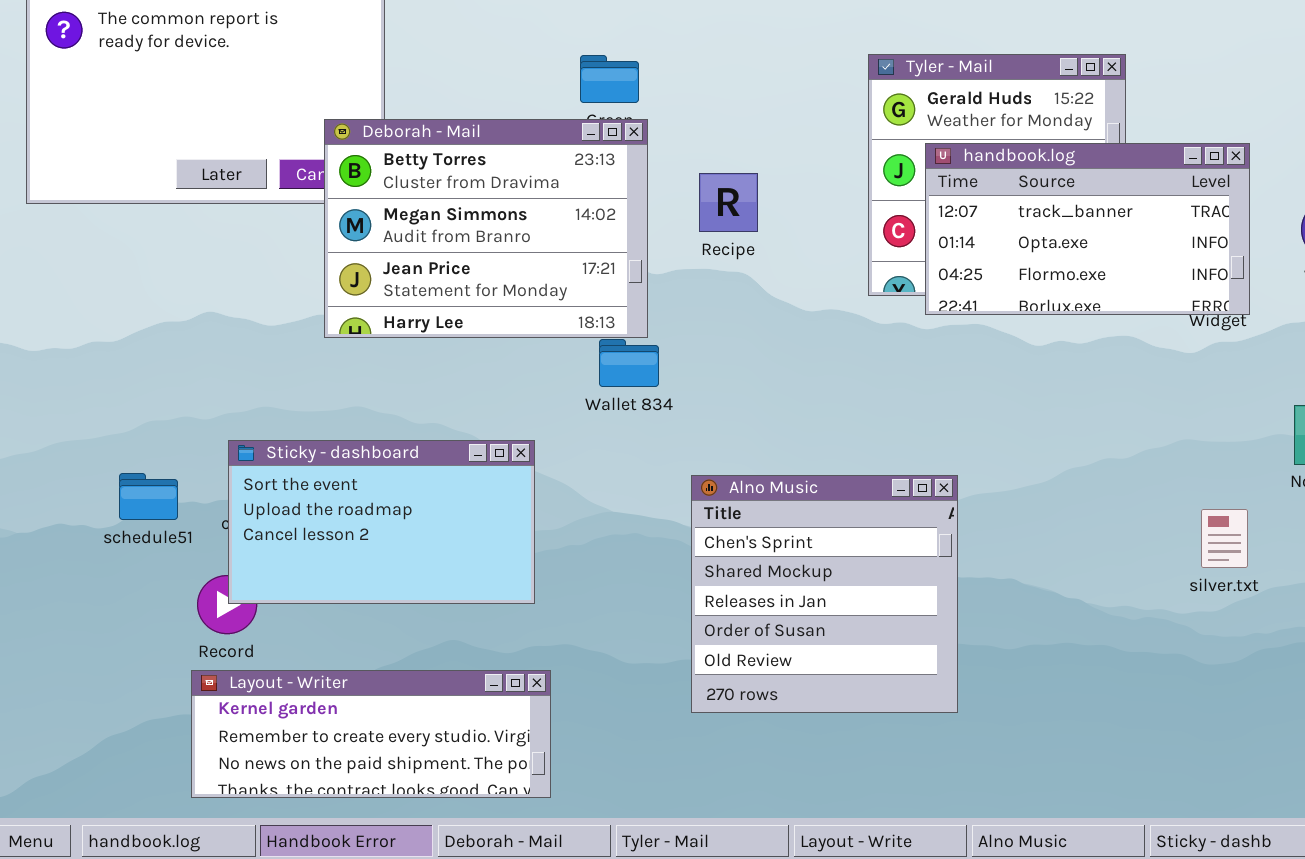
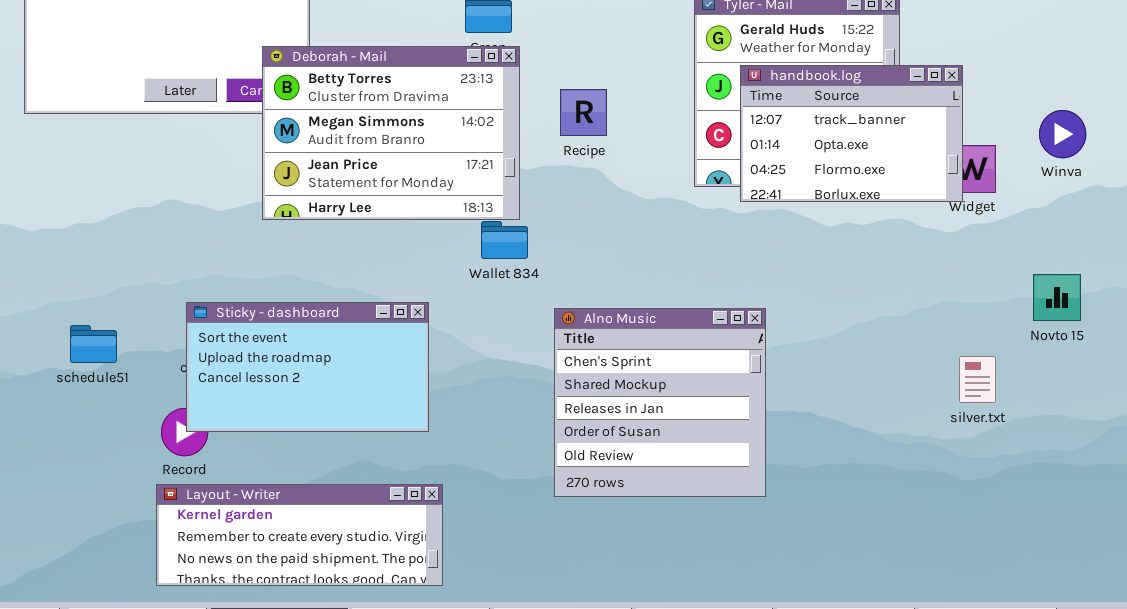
handbook.log: [925,143,1250,315] -> [740,65,963,202], resized
schedule51: [119,473,178,520] -> [70,325,117,363], moved
Alno Music: [691,475,958,713] -> [554,308,766,497], moved

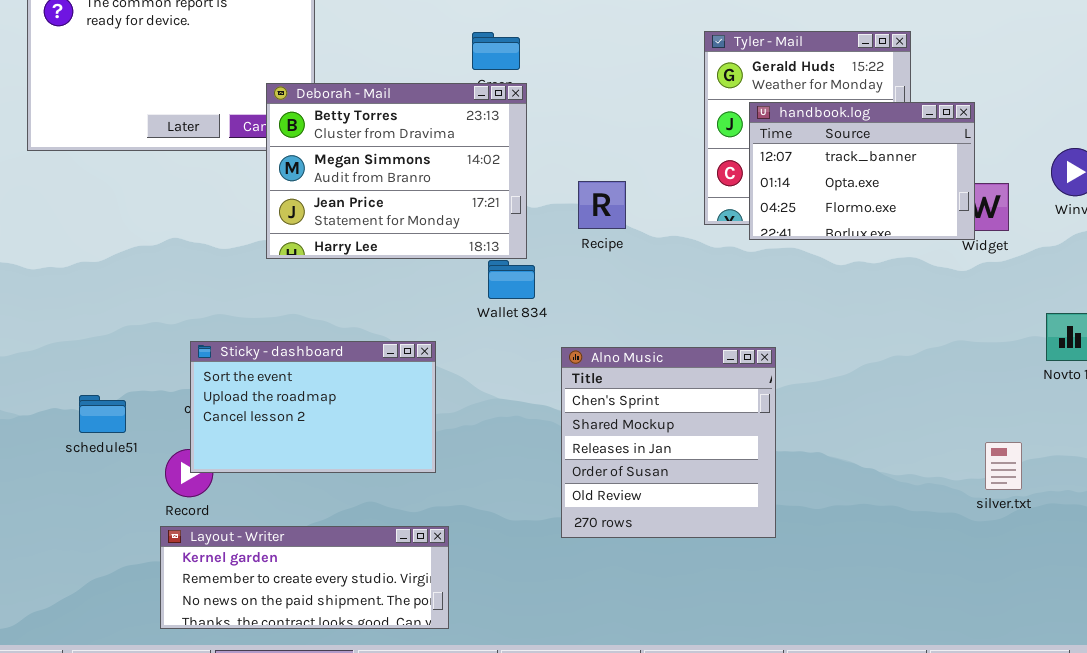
Recipe: [560,89,607,136] -> [578,181,626,229], moved
schedule51: [70,325,117,363] -> [79,395,126,433], moved
silver.txt: [959,356,996,403] -> [985,442,1022,490], moved

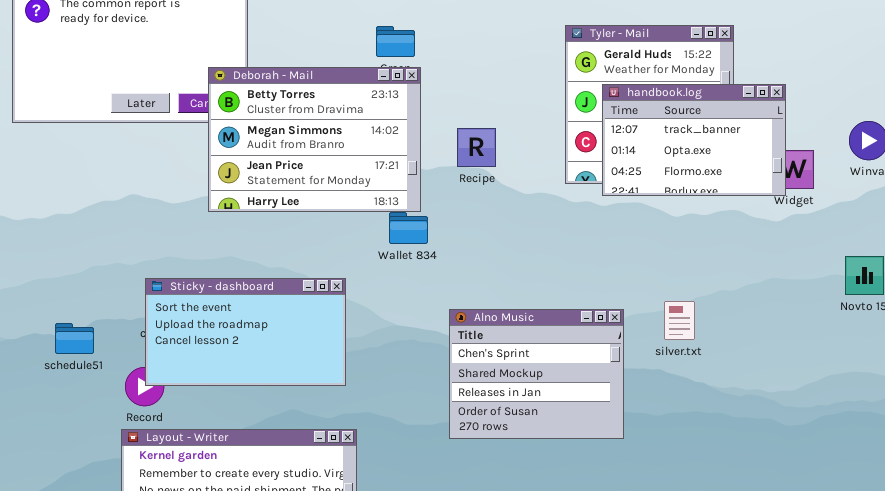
Recipe: [578,181,626,229] -> [457,128,496,167], moved
Alno Music: [561,347,776,538] -> [449,309,624,439], resized
silver.txt: [985,442,1022,490] -> [664,301,695,340], moved

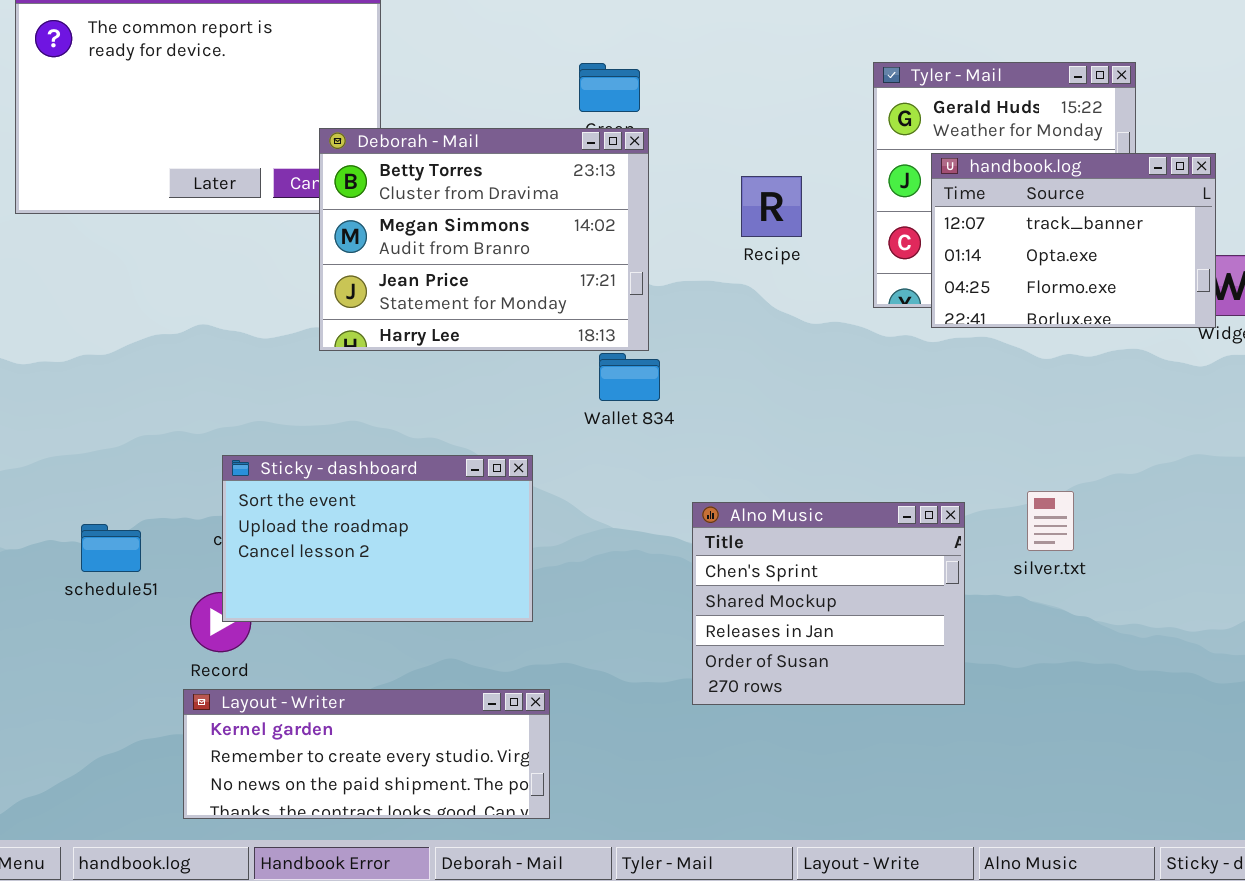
Recipe: [457,128,496,167] -> [741,176,802,237], moved

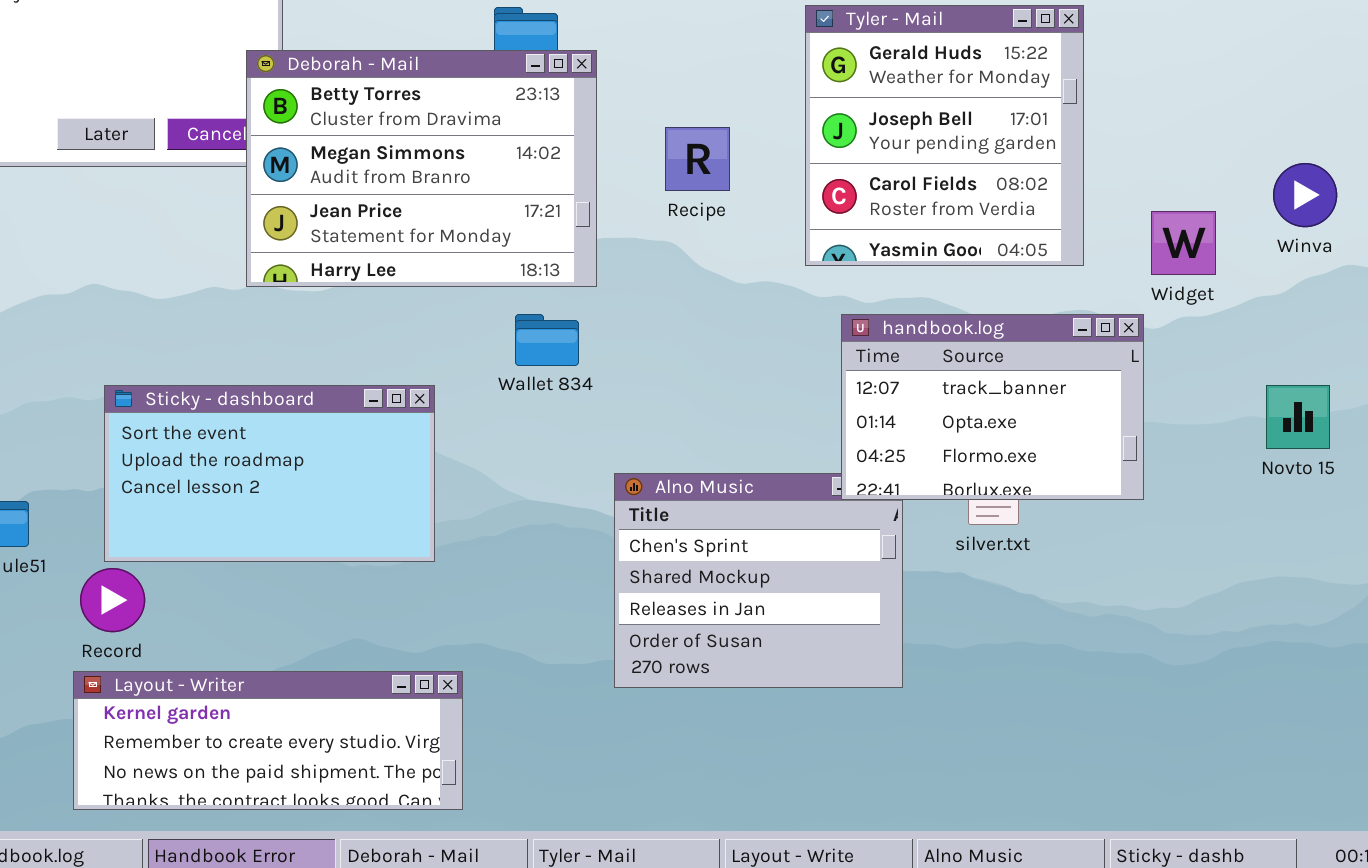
Deborah - Mail: [319,128,649,351] -> [246,50,597,287], moved
handbook.log: [931,153,1216,328] -> [841,314,1144,500], moved
Sticky - dashboard: [222,455,533,622] -> [104,385,435,562], moved

